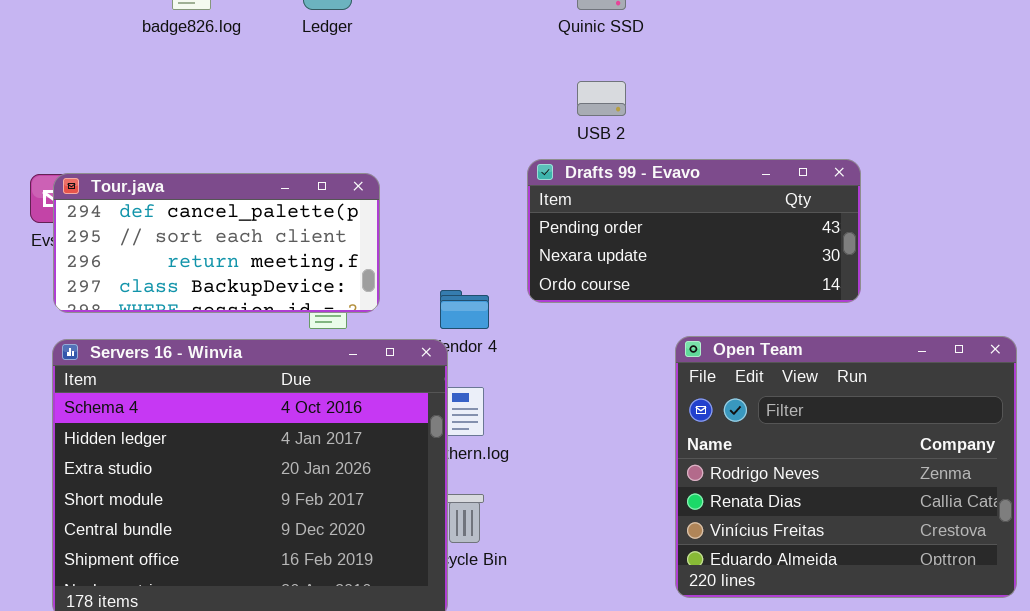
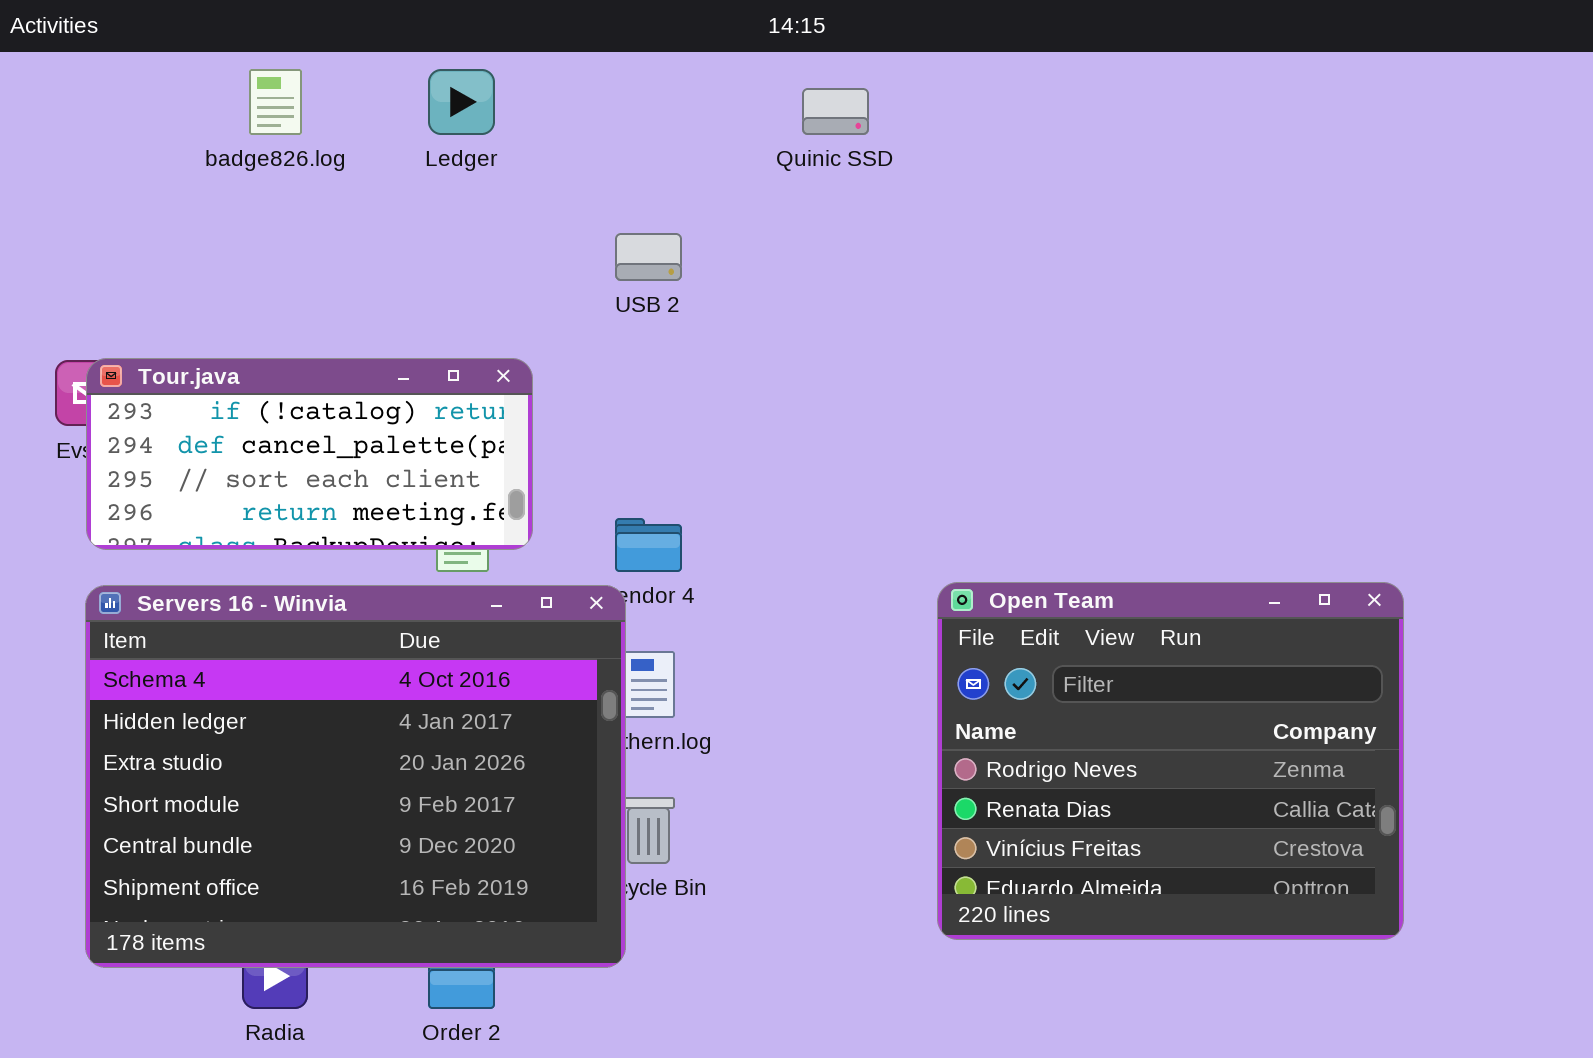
USB 2: [577,81,626,116] -> [615,233,682,281], moved
Drafts 99 - Evavo: [527,159,861,303] -> none, closed
Tour.java: [53,173,380,313] -> [86,358,533,550], scrolled up 1 row

